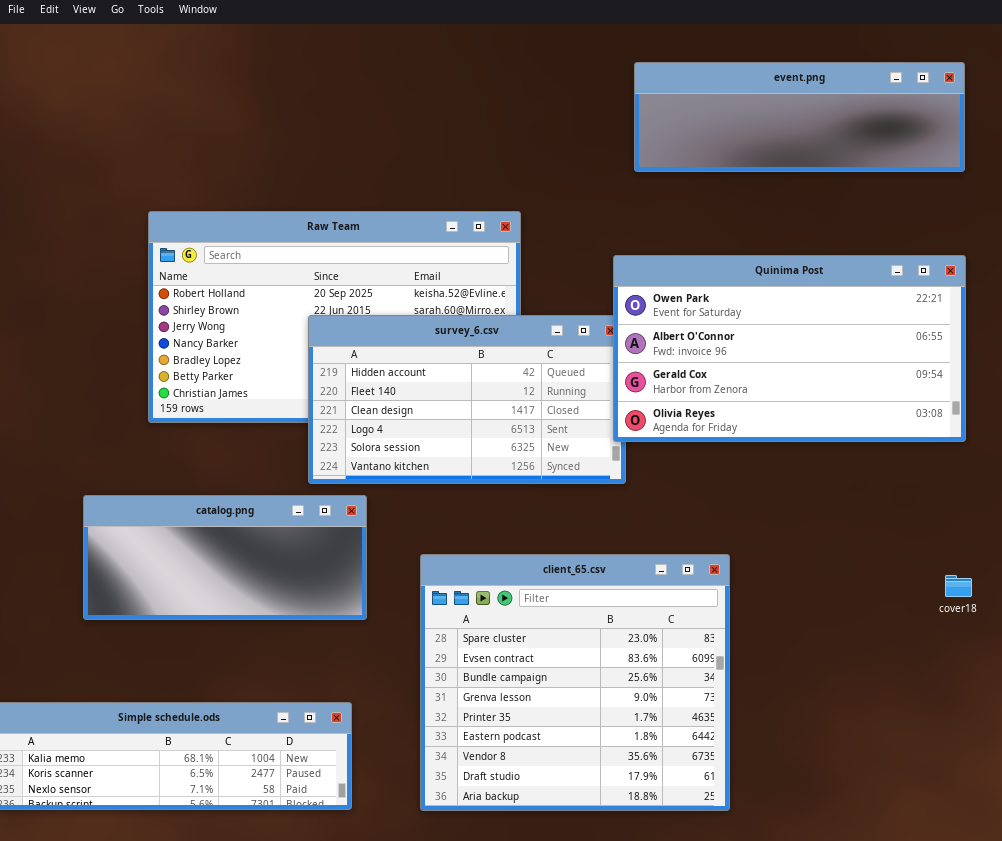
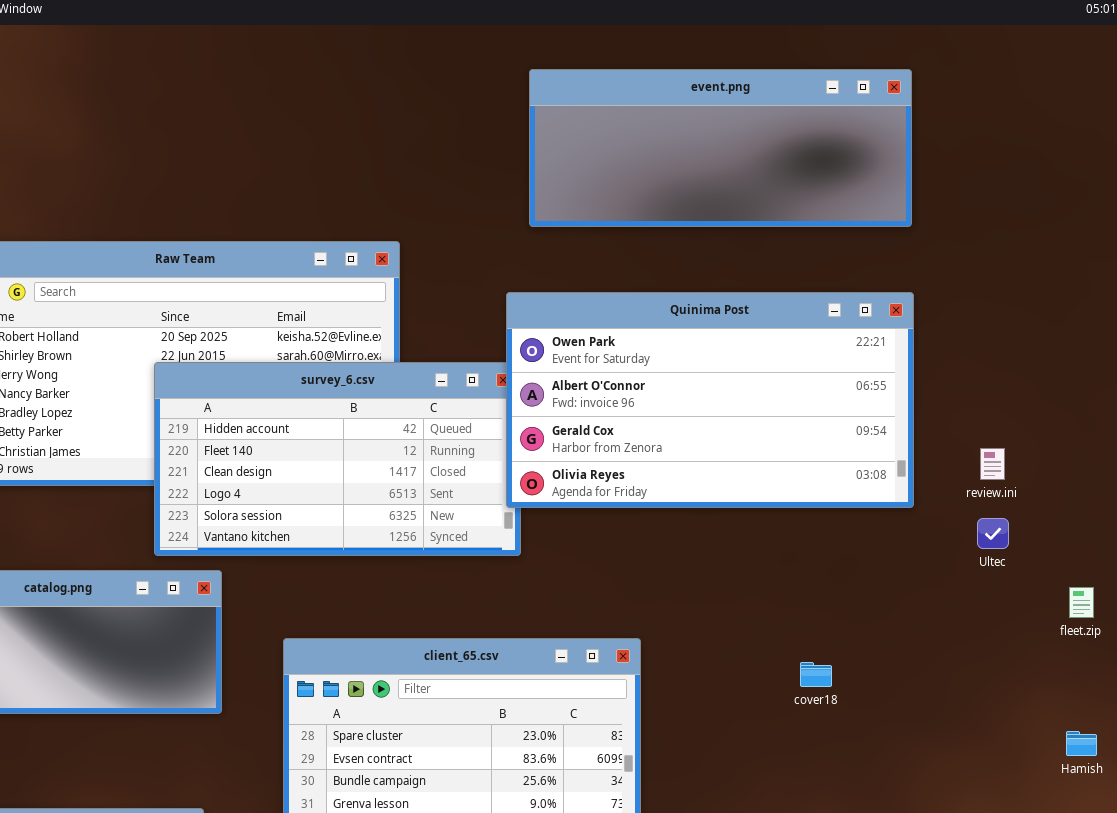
event.png: [634,62,965,172] -> [529,69,912,227], resized
cover18: [945,575,972,597] -> [800,662,832,687], moved

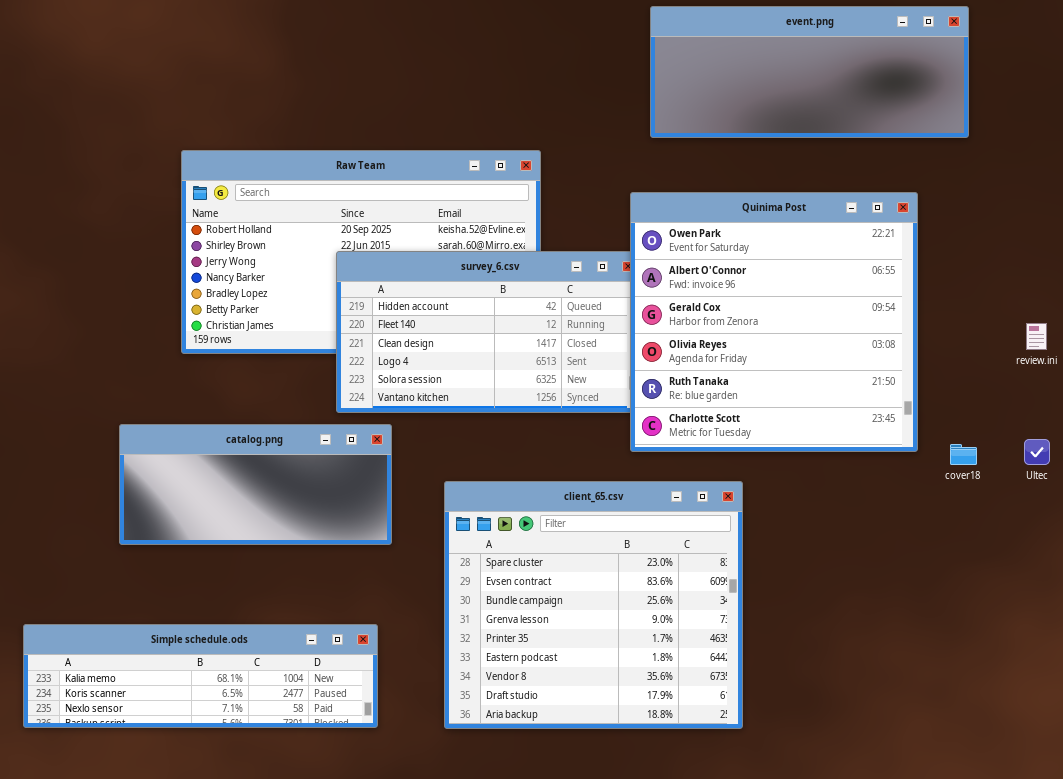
Quinima Post: [506,292,914,508] -> [630,192,918,452], resized
Ultec: [977,518,1009,549] -> [1024,439,1050,465], moved
cover18: [800,662,832,687] -> [950,444,977,465], moved

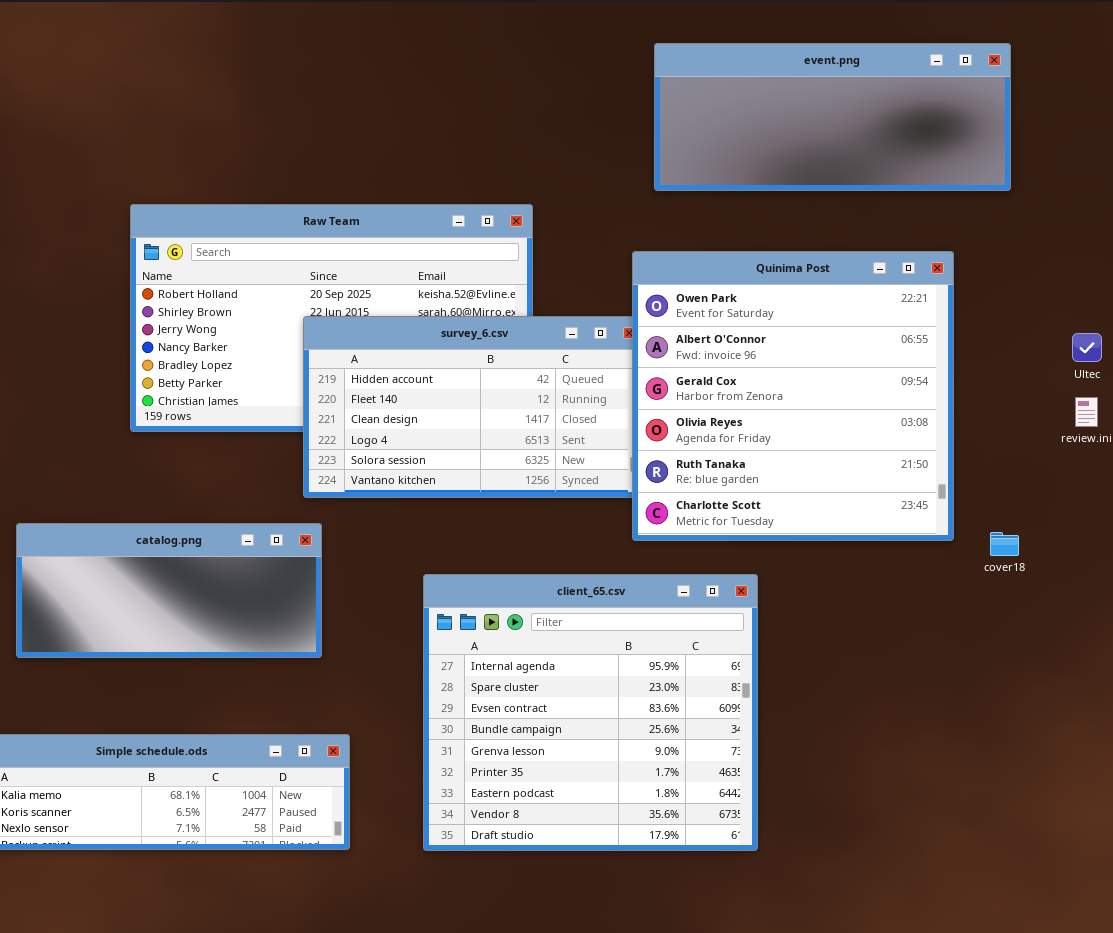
catalog.png: [119,424,392,545] -> [16,523,322,658], moved
Ultec: [1024,439,1050,465] -> [1072,333,1102,362], moved
client_65.csv: [444,481,743,729] -> [423,574,758,851], scrolled up 1 row

